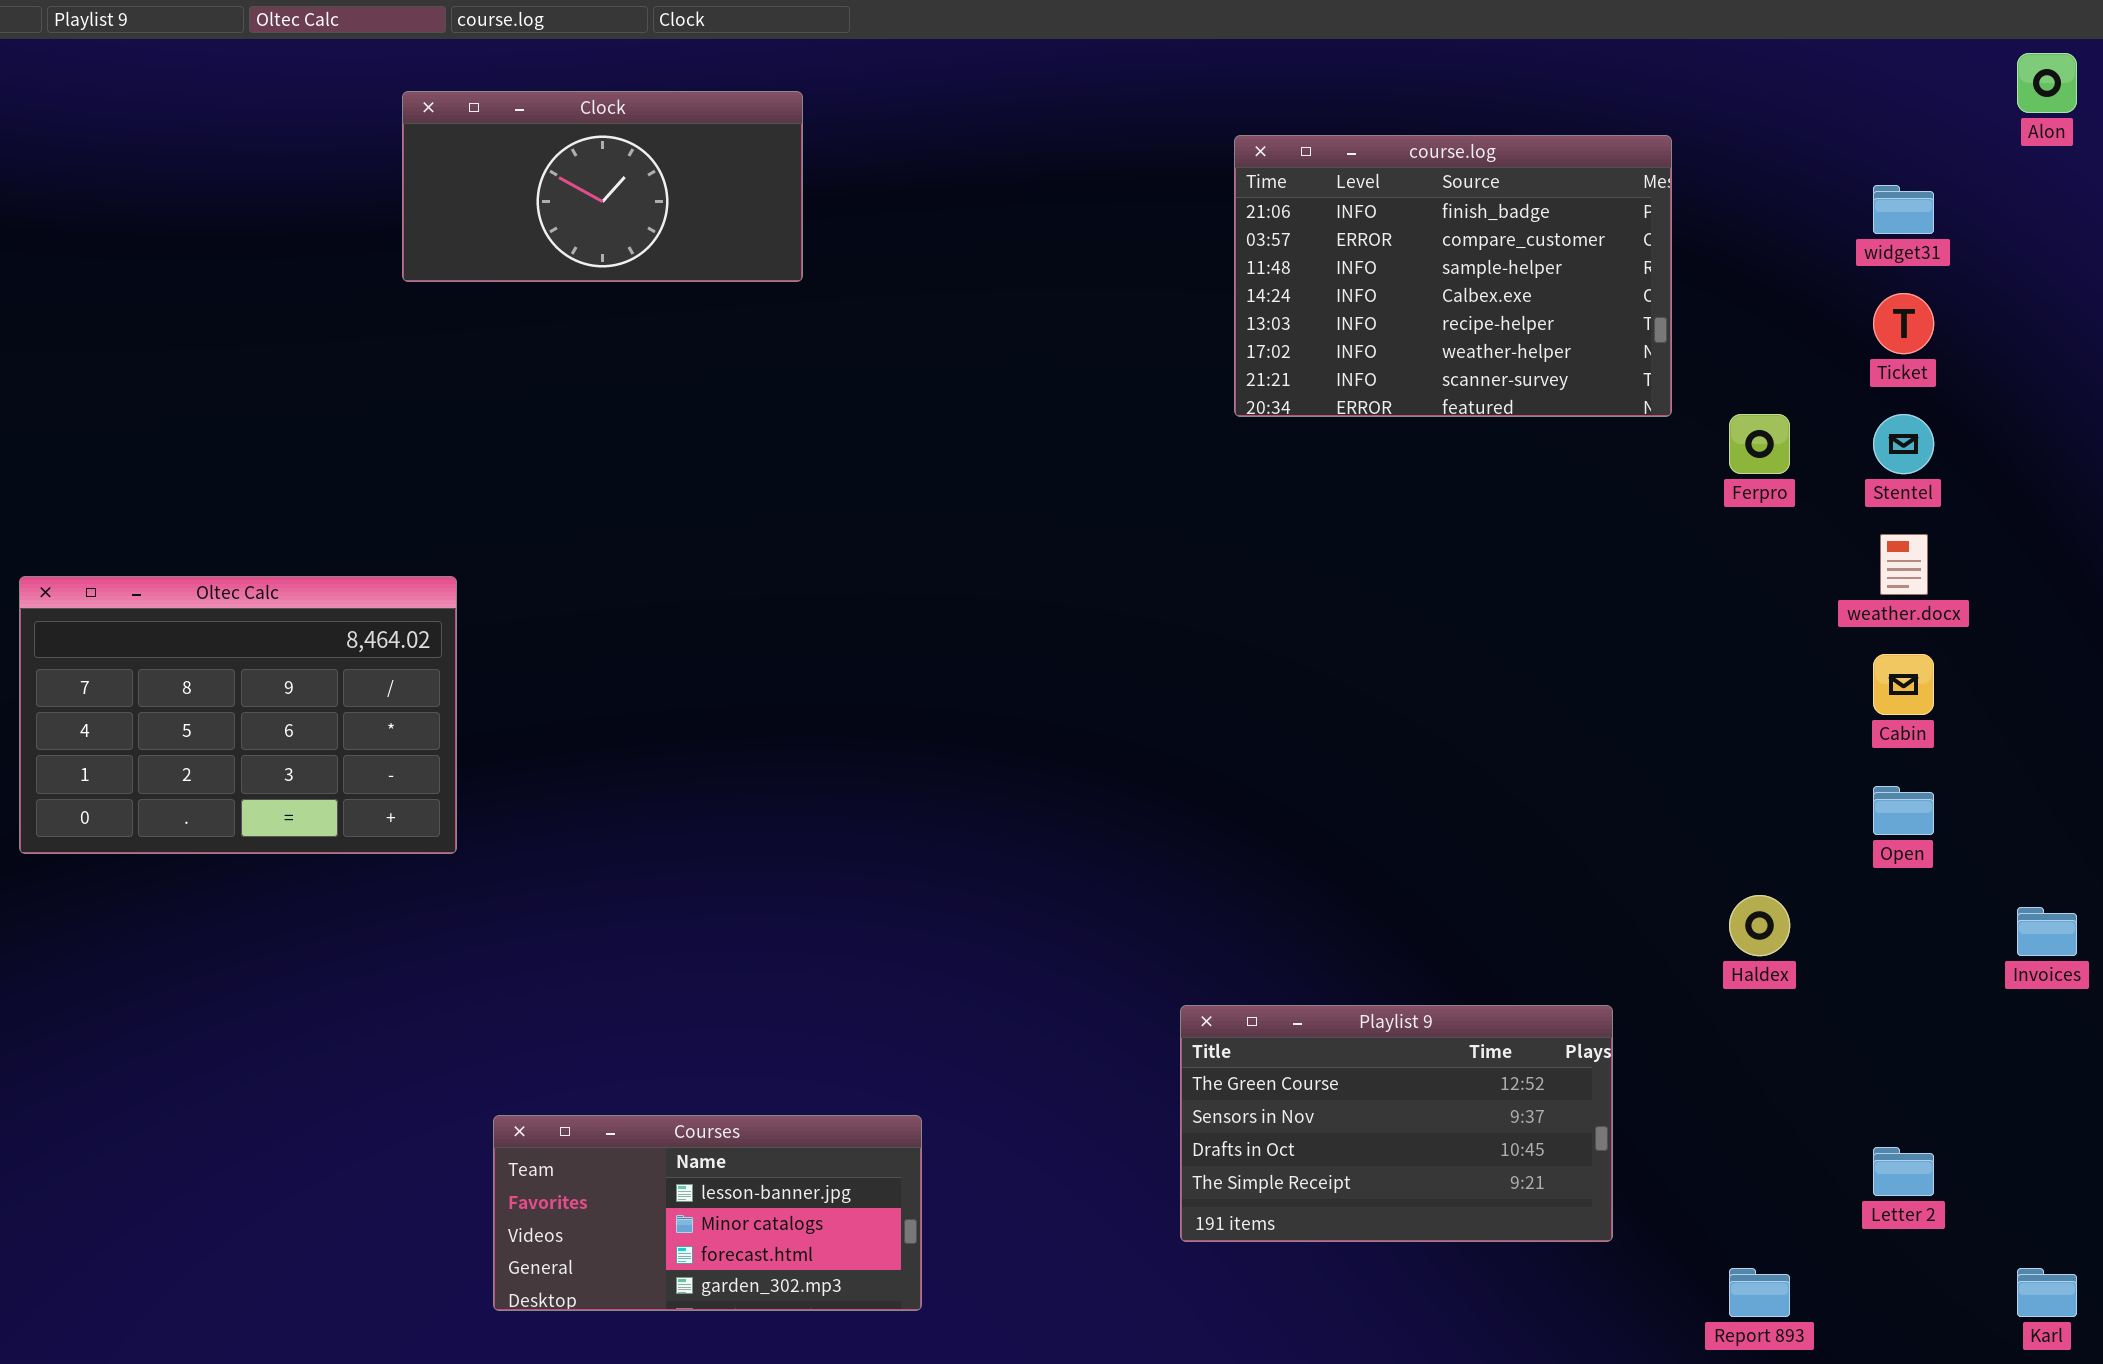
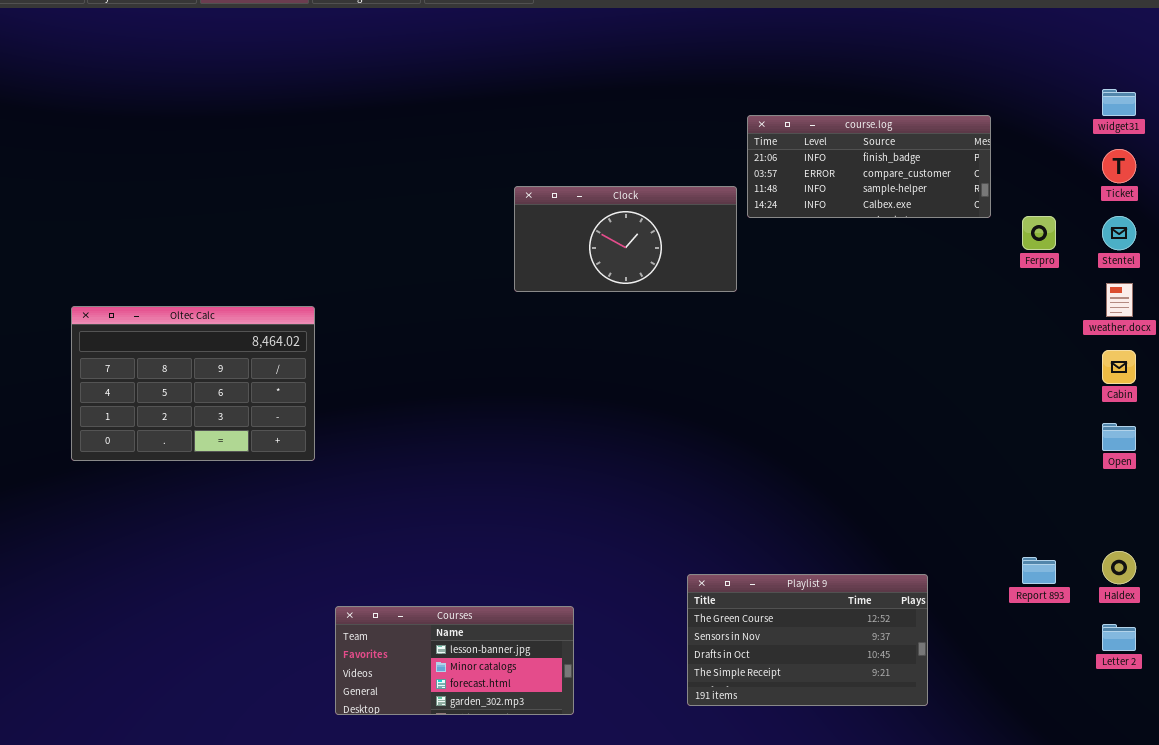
Clock: [402,91,803,282] -> [514,186,737,292], moved
course.log: [1234,135,1672,417] -> [747,115,991,218], resized
Haldex: [1729,895,1790,956] -> [1102,551,1136,584], moved
Playlist 9: [1180,1005,1613,1242] -> [687,574,928,706], moved
Report 893: [1729,1268,1790,1317] -> [1022,557,1056,584], moved

